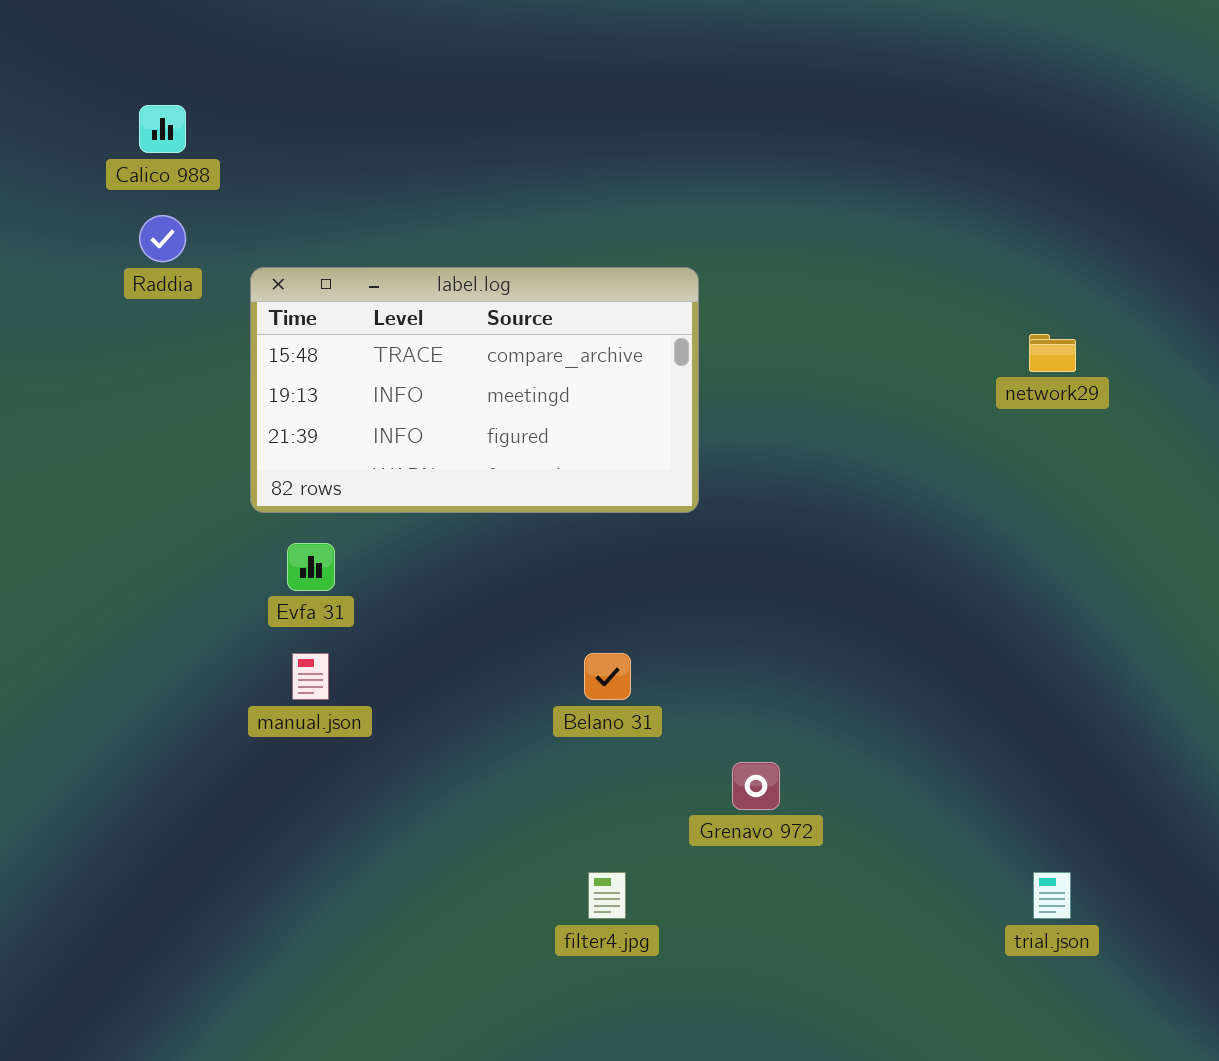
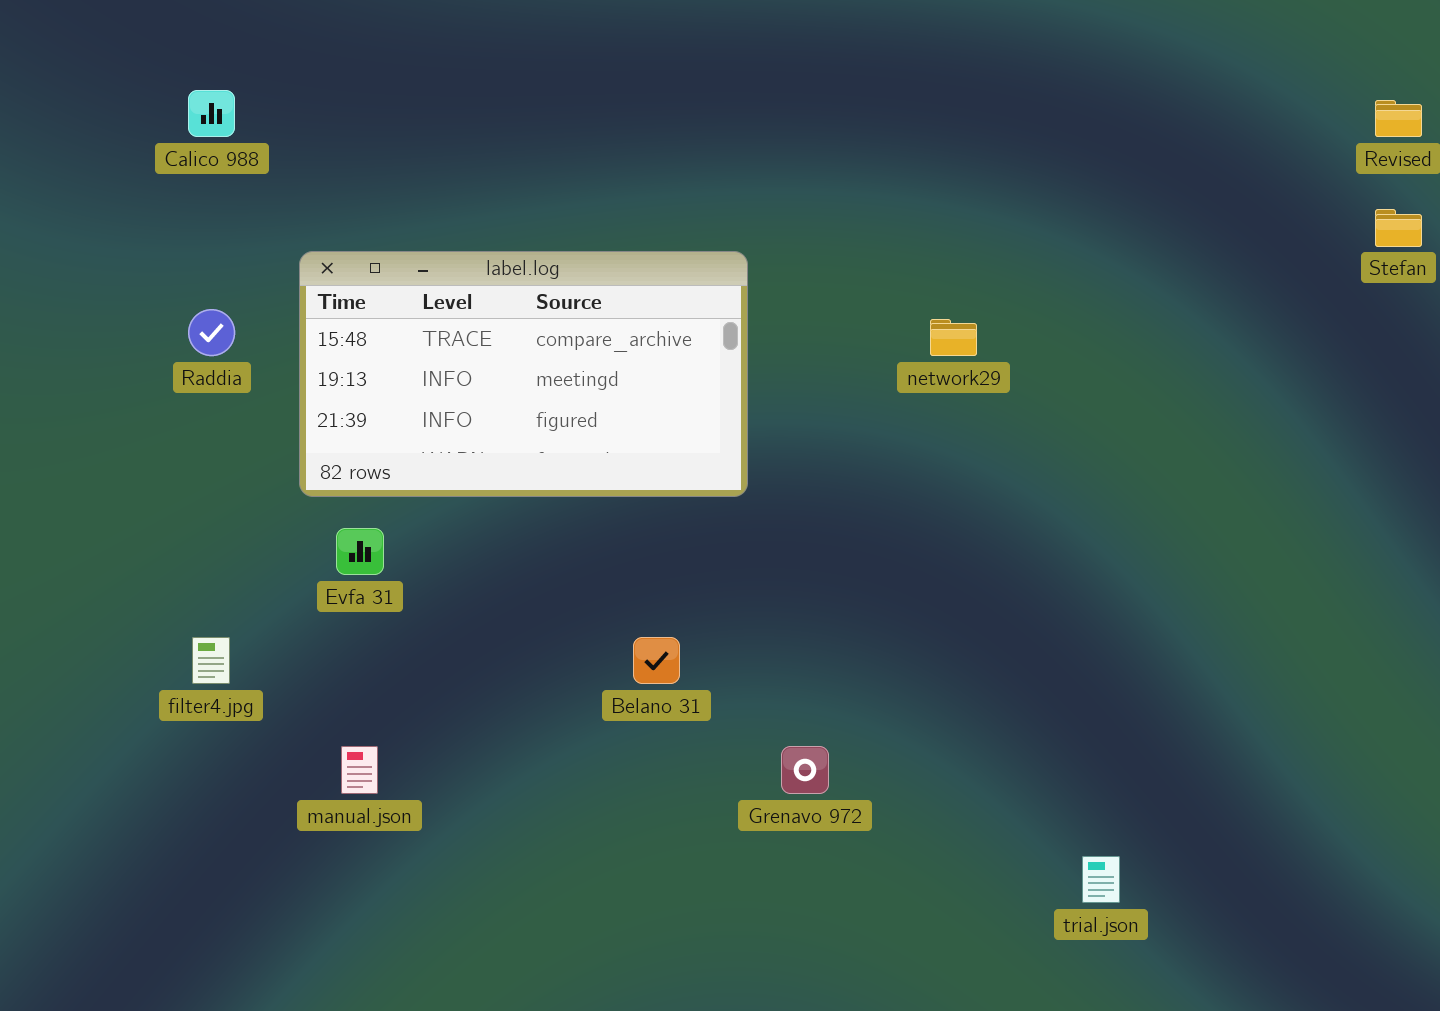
Raddia: [139,215,186,262] -> [188,309,235,356], moved
network29: [1029,334,1076,372] -> [930,319,977,356], moved
manual.json: [292,653,329,700] -> [341,746,378,794], moved
filter4.jpg: [588,872,626,919] -> [192,637,230,684], moved

